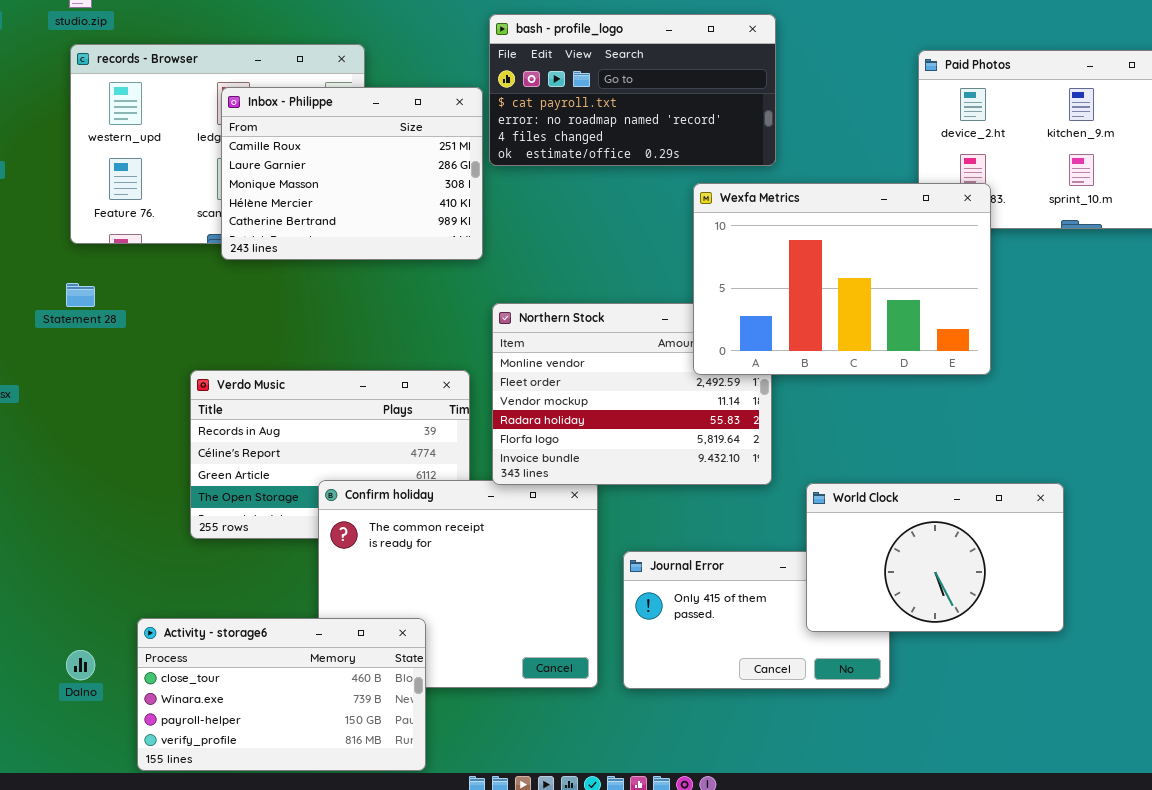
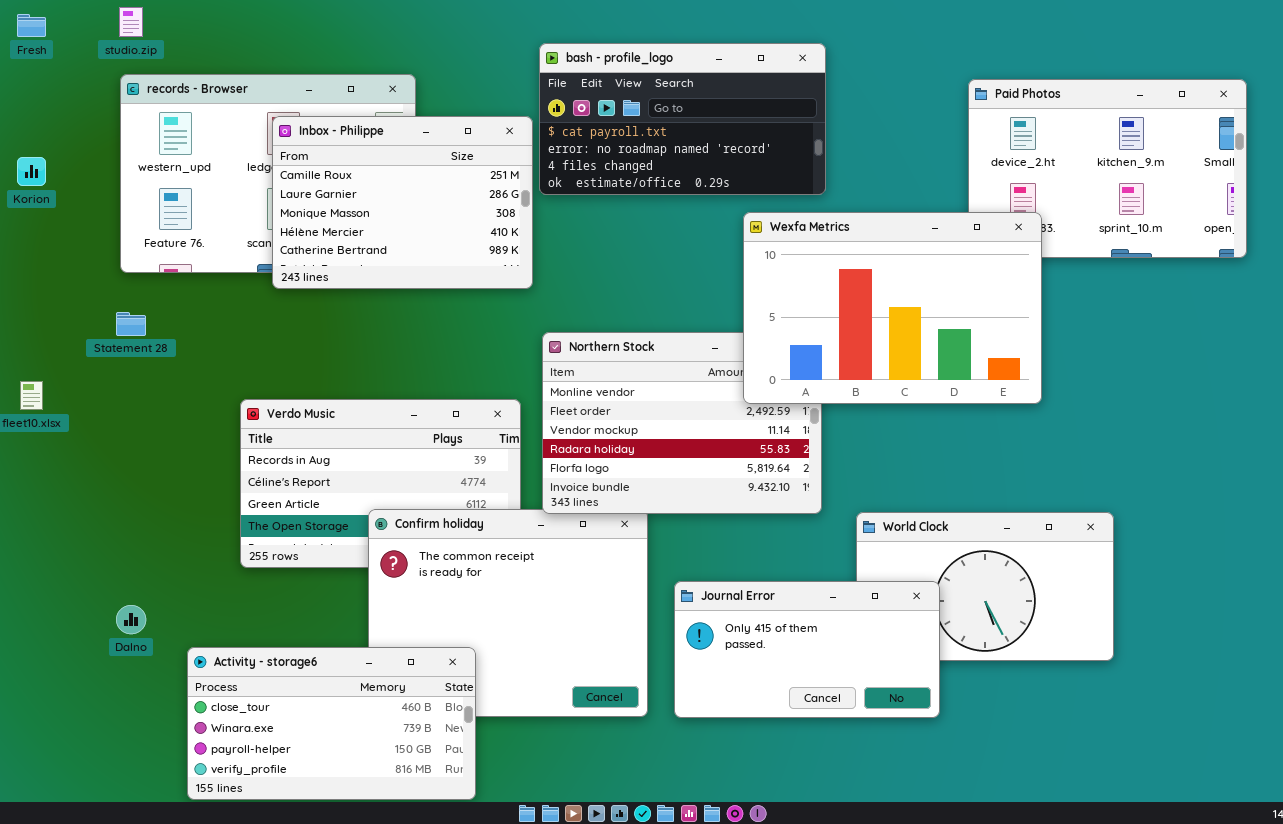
Journal Error: [623,551,890,689] -> [674,581,940,718], raised
Dalno: [66,650,95,680] -> [116,605,146,634], moved

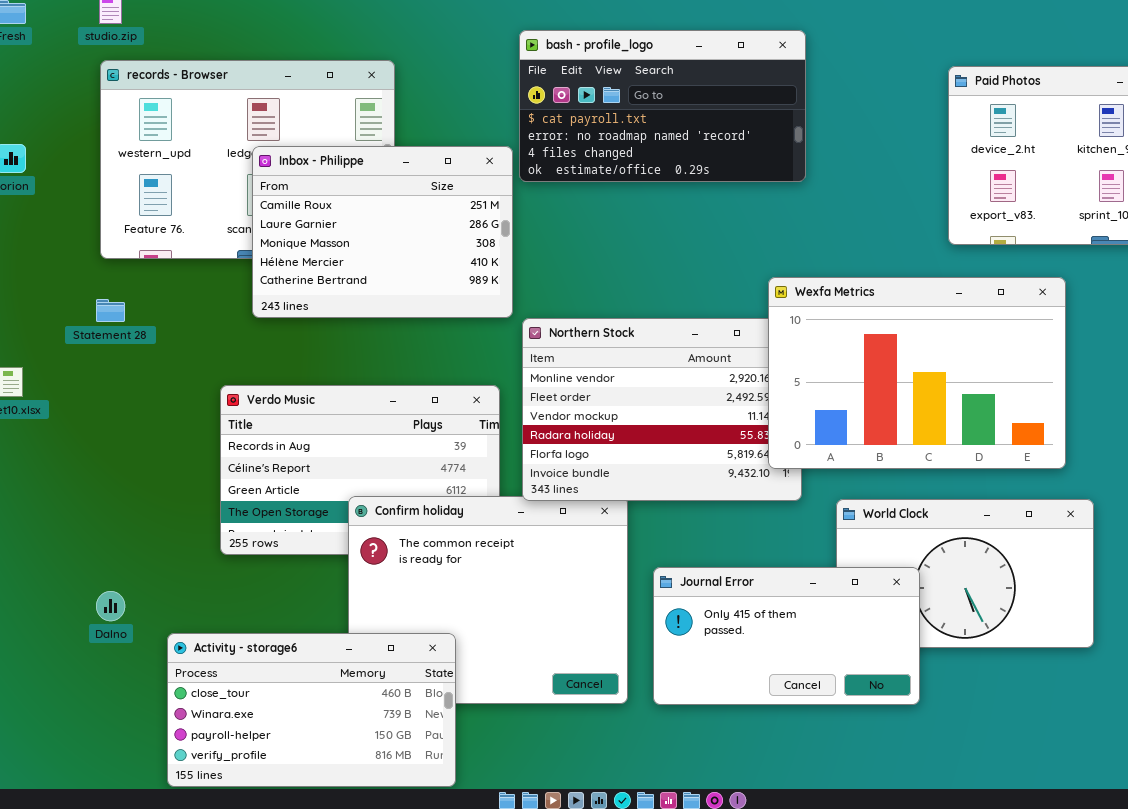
Inbox - Philippe: [272,116,533,289] -> [252,146,513,318], moved
Wexfa Metrics: [743,212,1042,404] -> [768,277,1066,469], moved

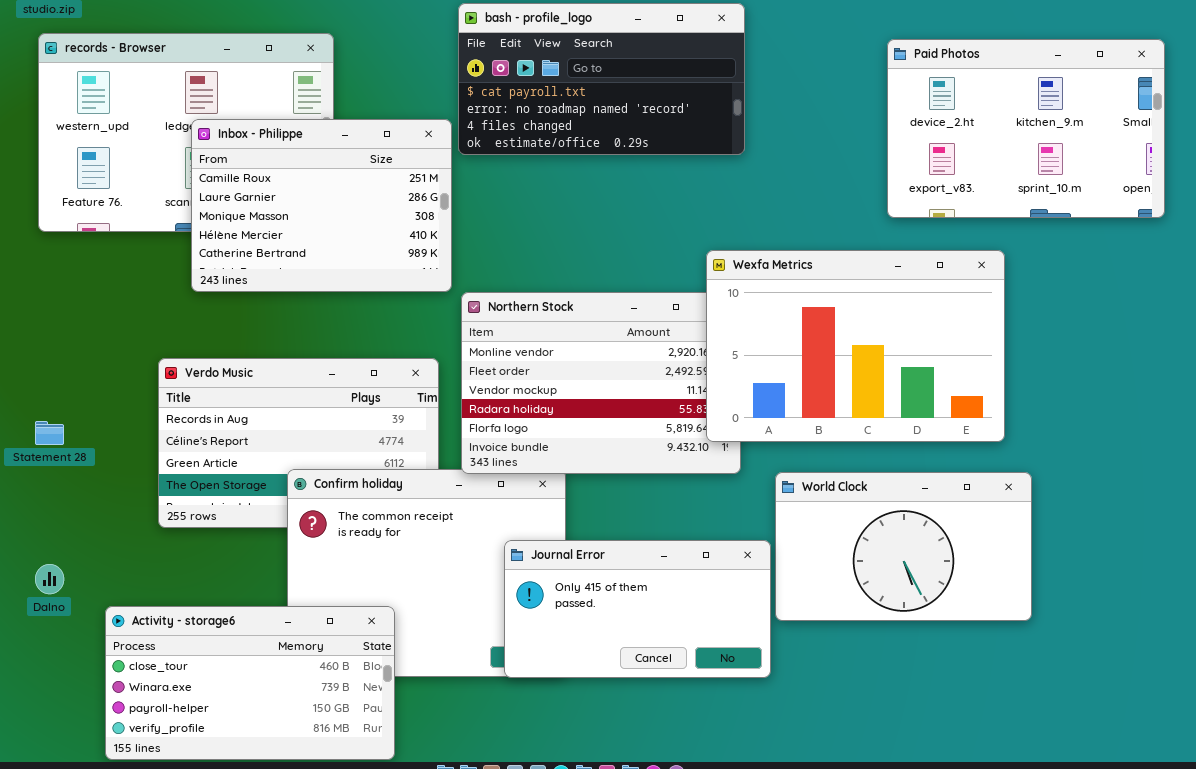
Statement 28: [96,299,125,322] -> [35,421,64,445], moved
Journal Error: [653,567,920,705] -> [504,540,771,678], moved

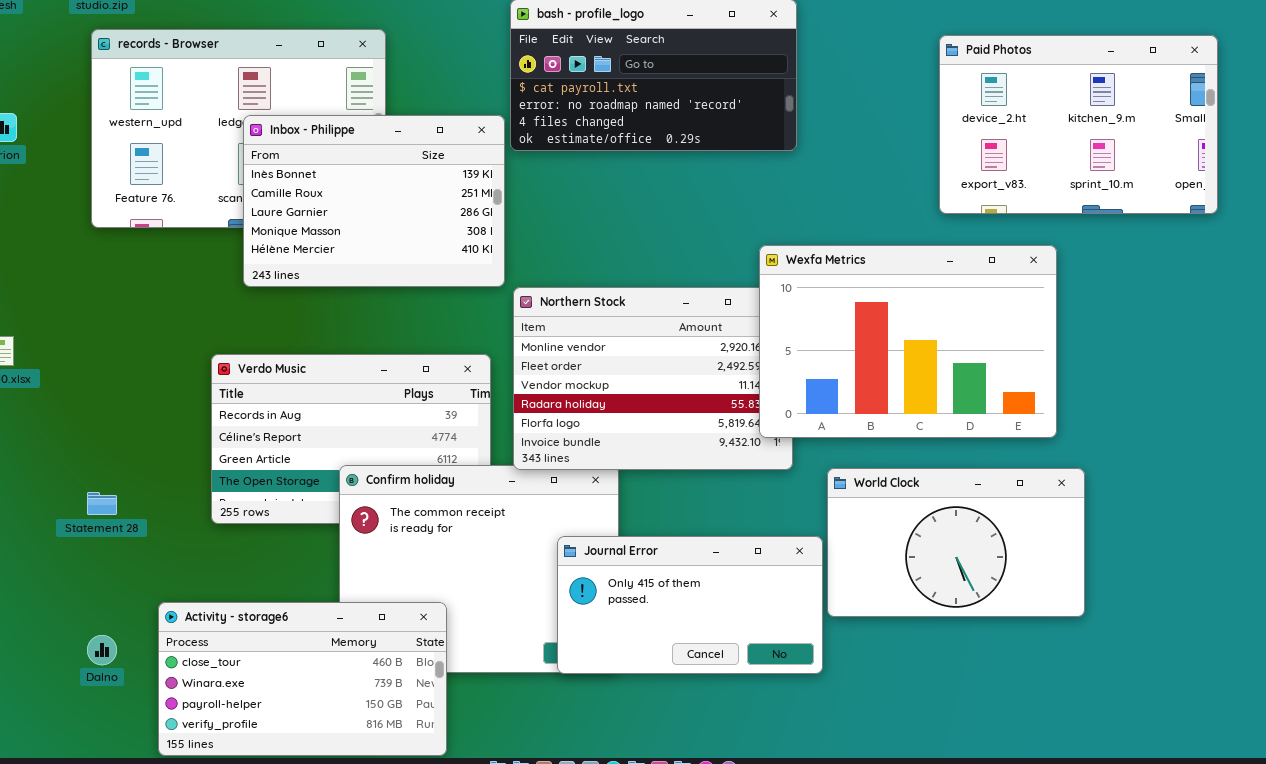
Inbox - Philippe: [191,119,452,292] -> [243,115,505,287], scrolled up 1 row
Statement 28: [35,421,64,445] -> [87,492,117,515], moved
Dalno: [35,564,64,594] -> [87,635,117,665], moved

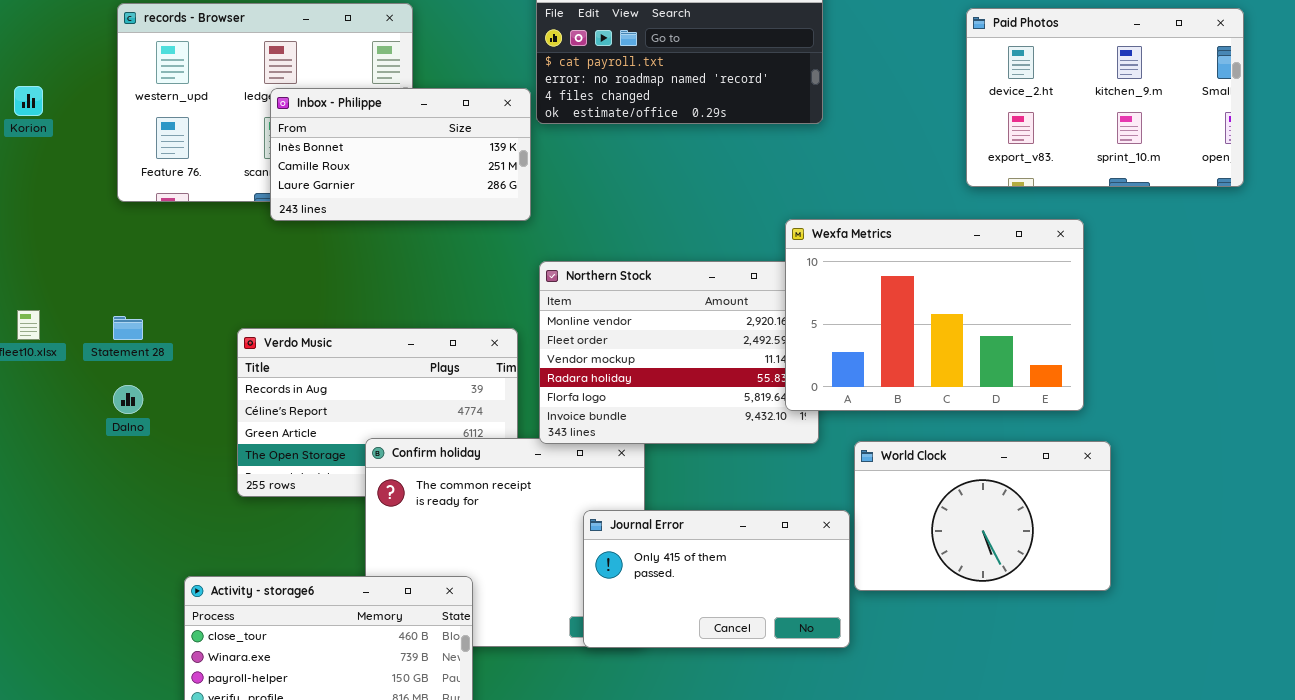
Inbox - Philippe: [243,115,505,287] -> [270,88,531,221], resized
Statement 28: [87,492,117,515] -> [113,316,143,340], moved
Dalno: [87,635,117,665] -> [113,385,143,414], moved

